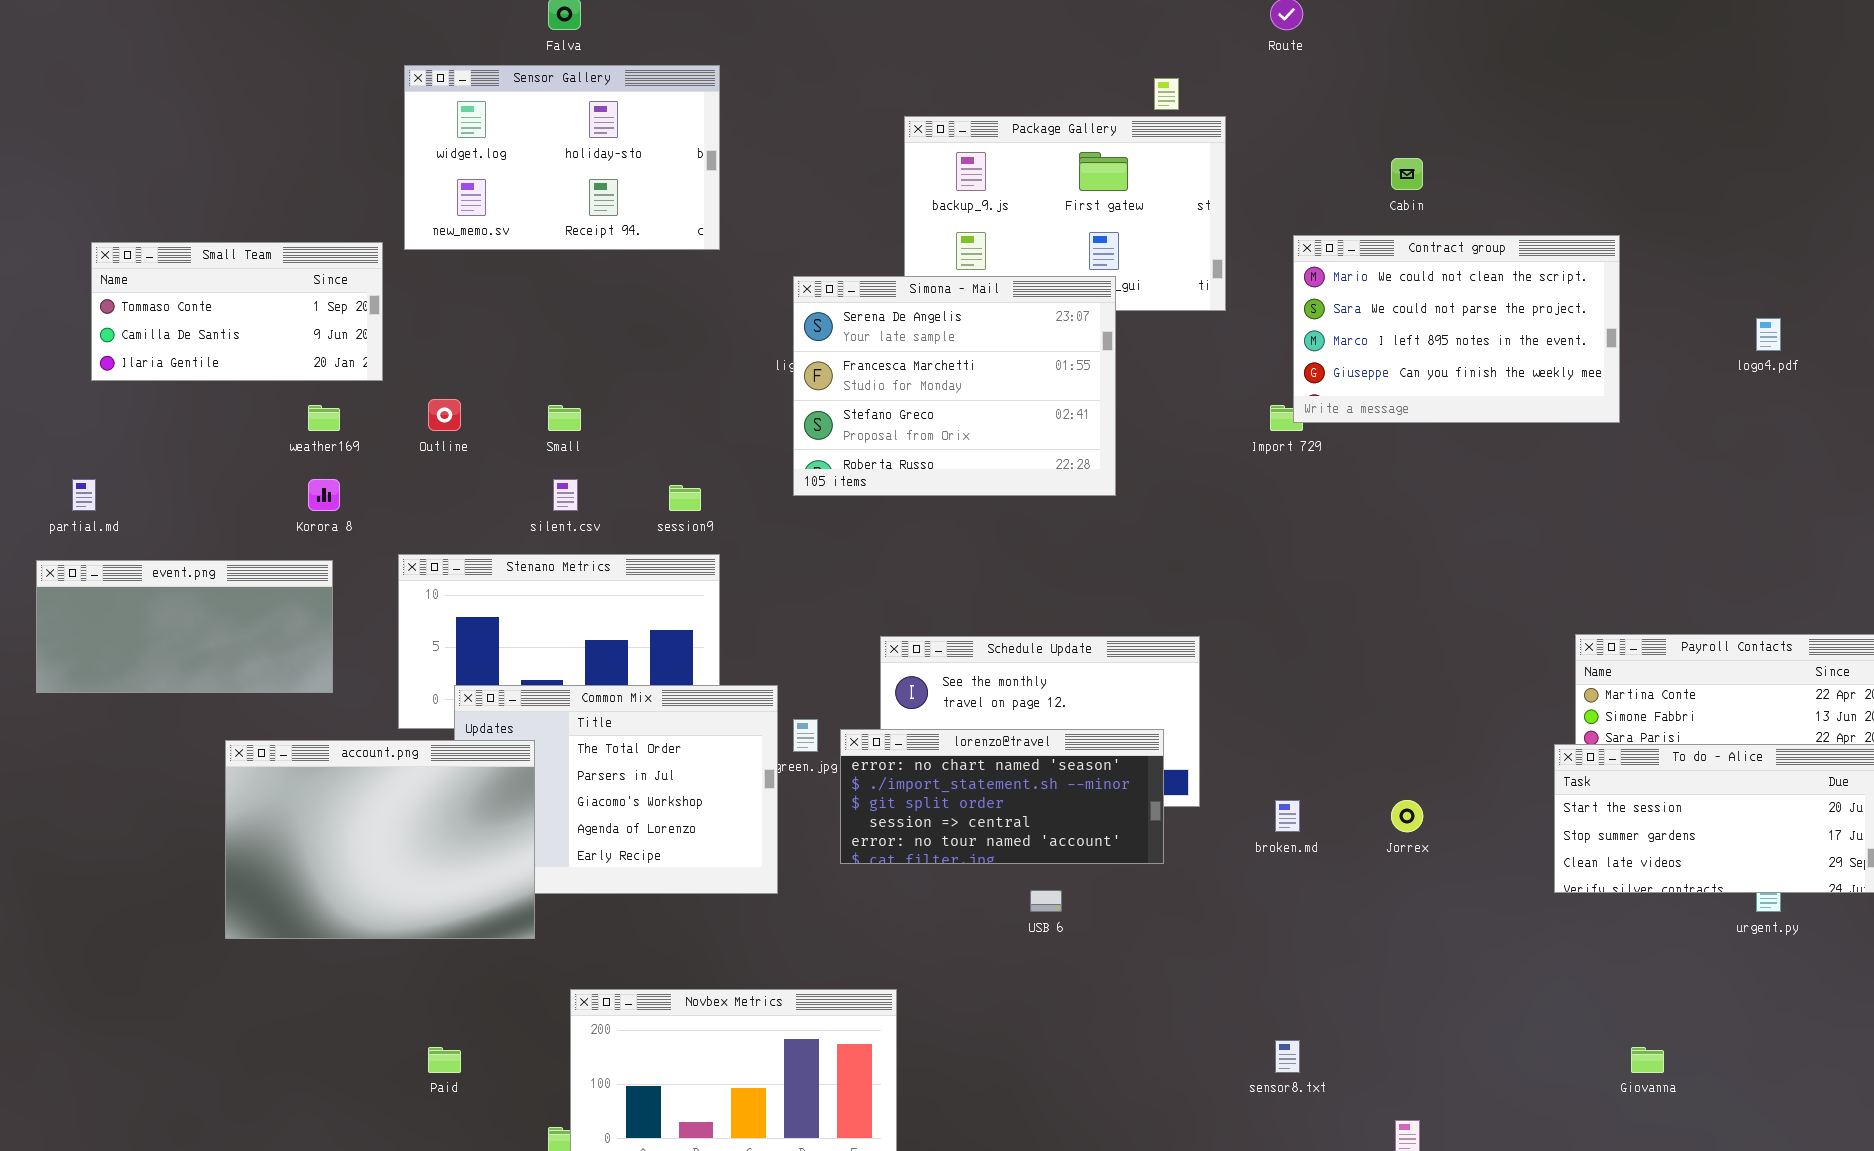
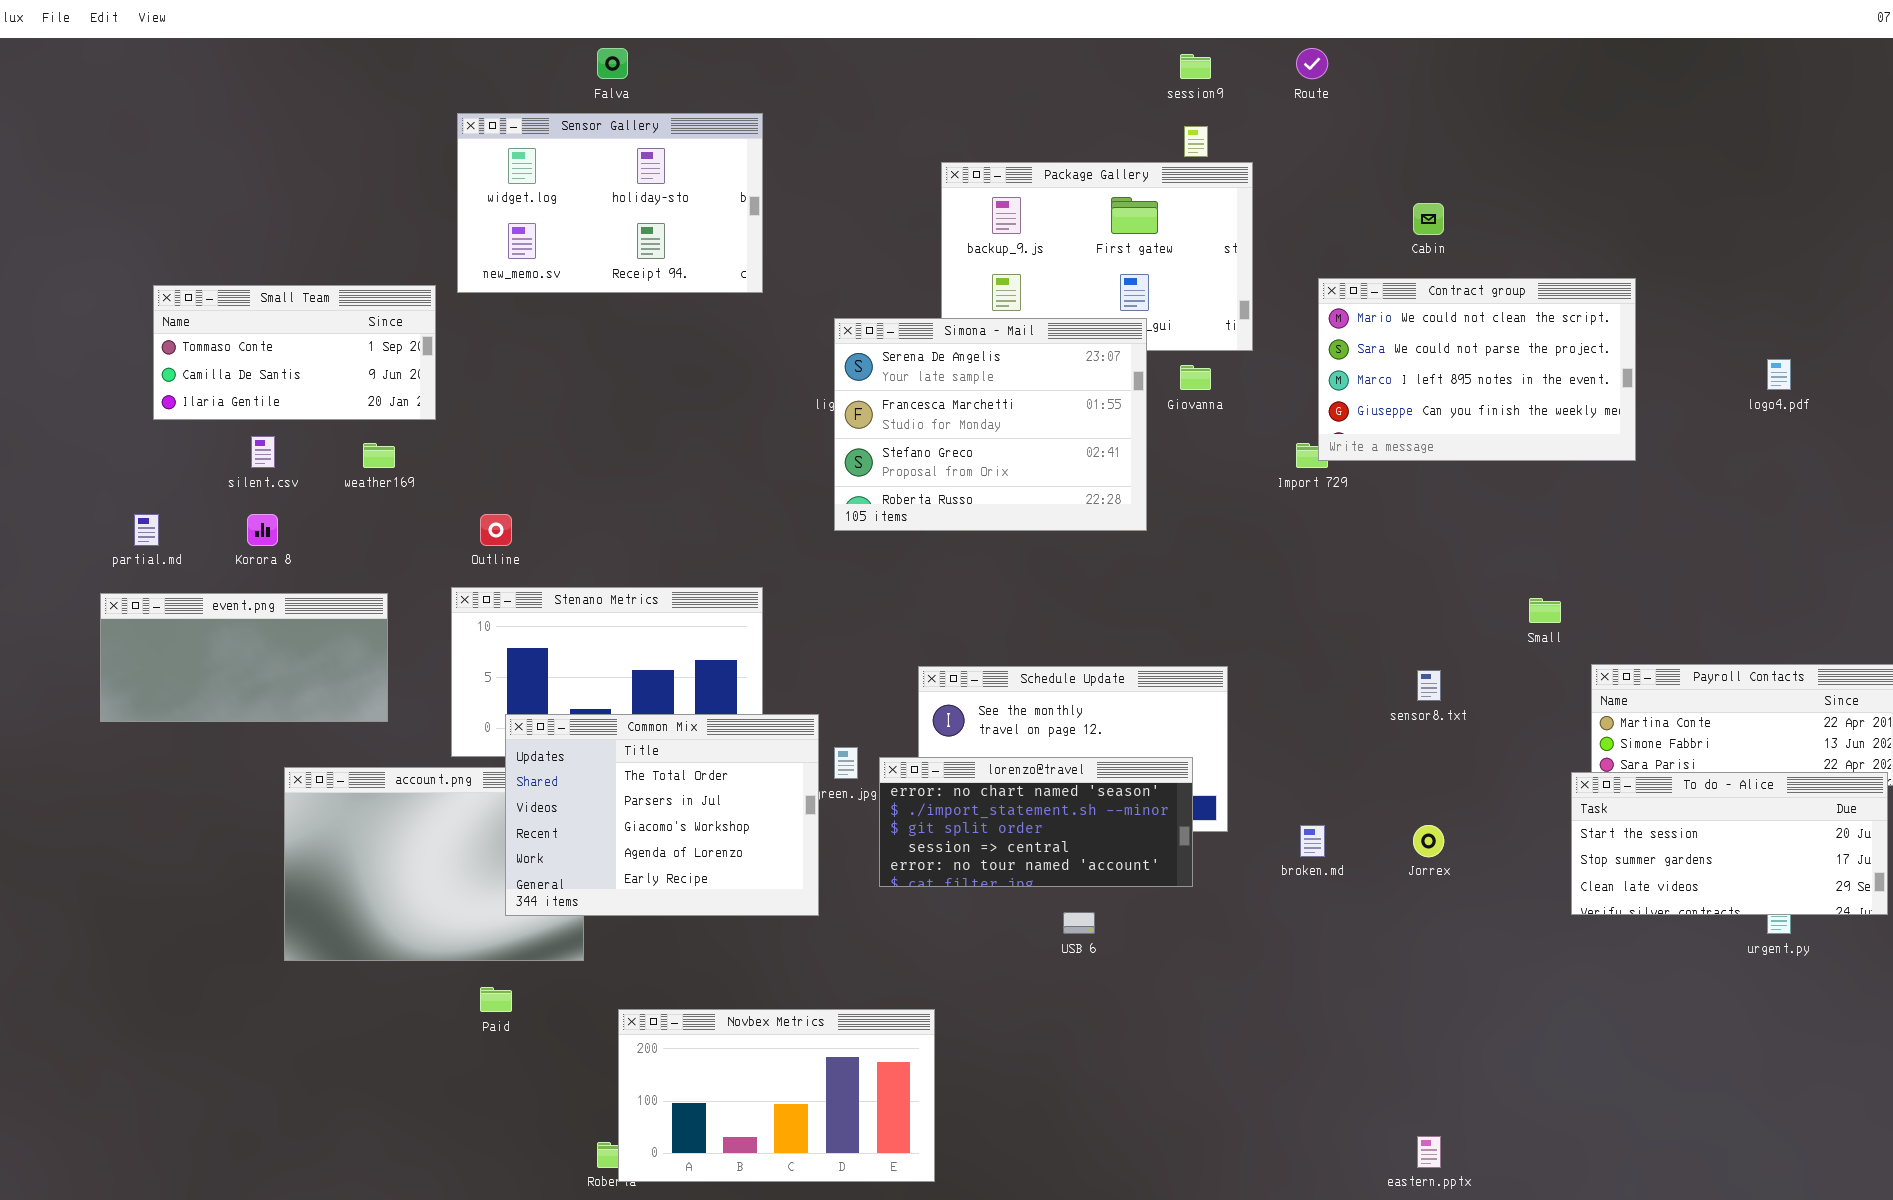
Outline: [428,399,461,431] -> [480,514,512,546], moved
Small: [548,405,581,431] -> [1529,598,1561,623], moved
Korora 8: [308,479,340,511] -> [247,514,278,546], moved
silent.csv: [553,479,578,511] -> [251,436,275,468], moved
session9: [669,485,701,511] -> [1180,54,1211,79], moved
Common Mix: [454,685,778,894] -> [505,714,819,916], raised
sensor8.txt: [1275,1040,1300,1073] -> [1417,670,1441,701], moved
Paid: [428,1047,461,1073] -> [480,987,512,1012], moved
Giovanna: [1631,1047,1664,1073] -> [1180,365,1211,390], moved

